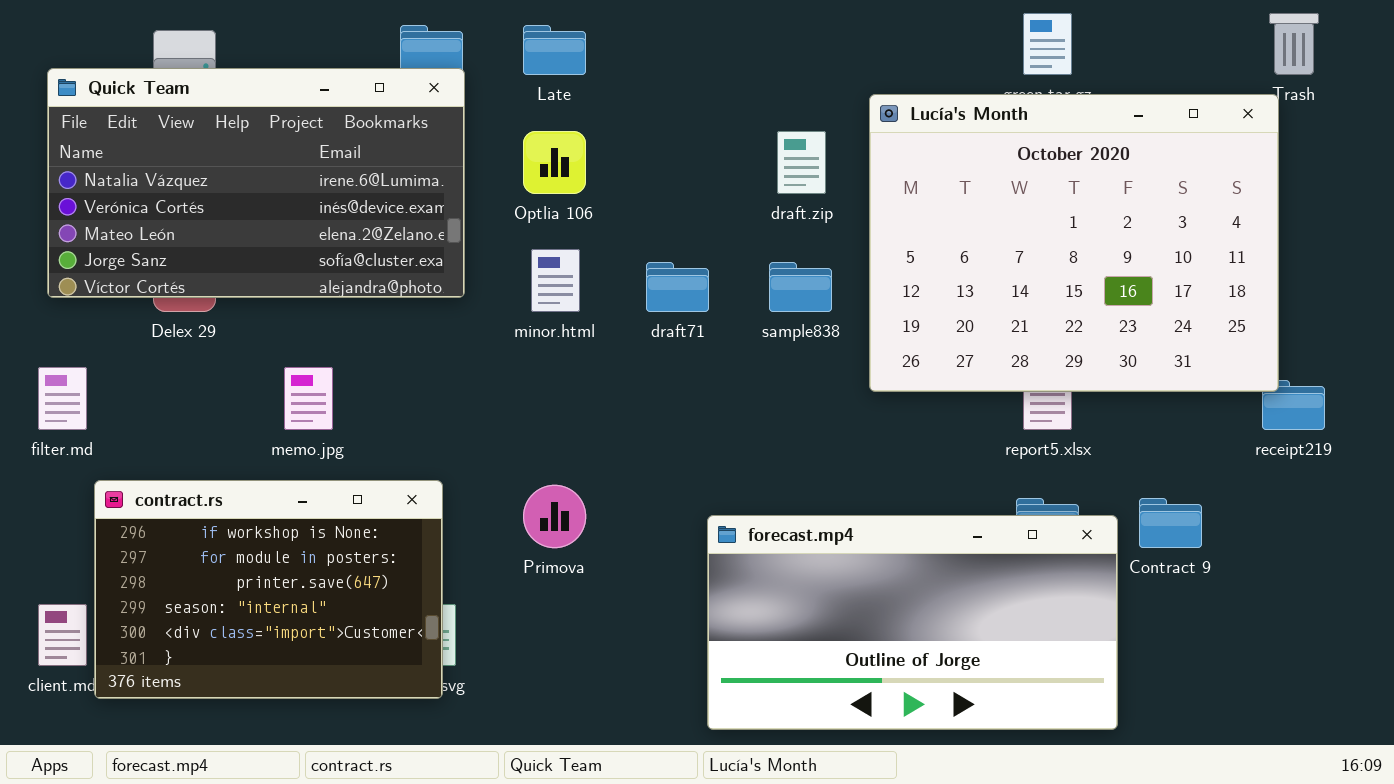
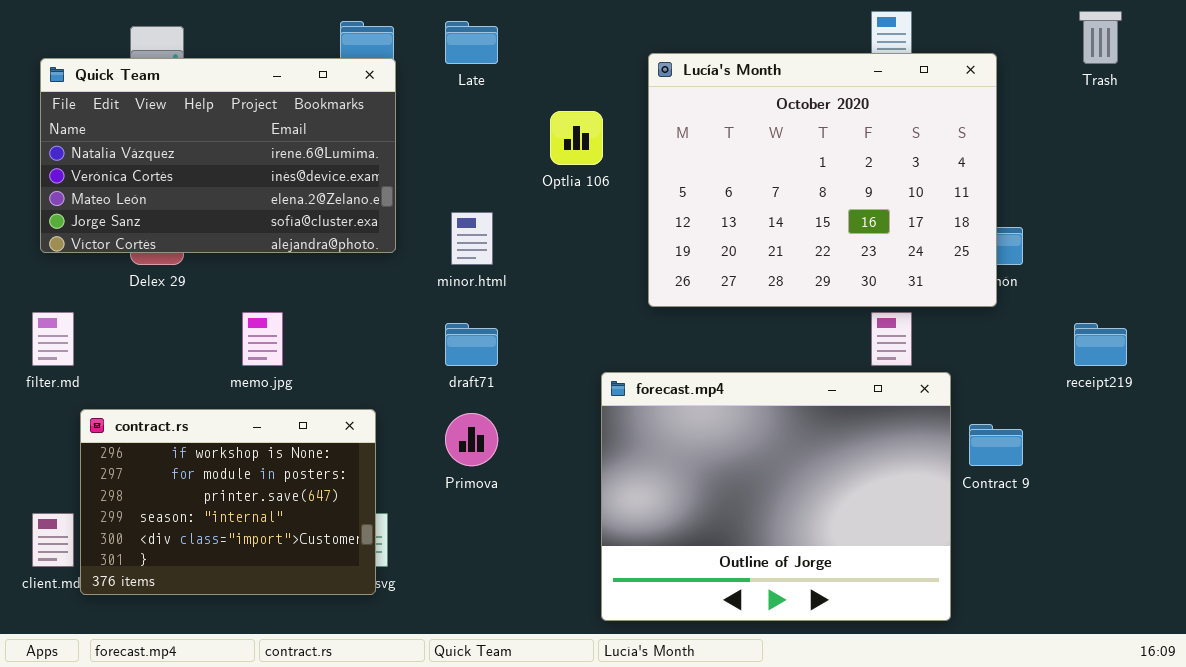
Lucía's Month: [869,94,1279,392] -> [648,53,997,307], moved
Optlia 106: [523,131,586,194] -> [550,111,603,165], moved
draft71: [646,262,709,312] -> [445,323,498,366], moved
forecast.mp4: [707,515,1118,730] -> [601,372,951,621], resized

